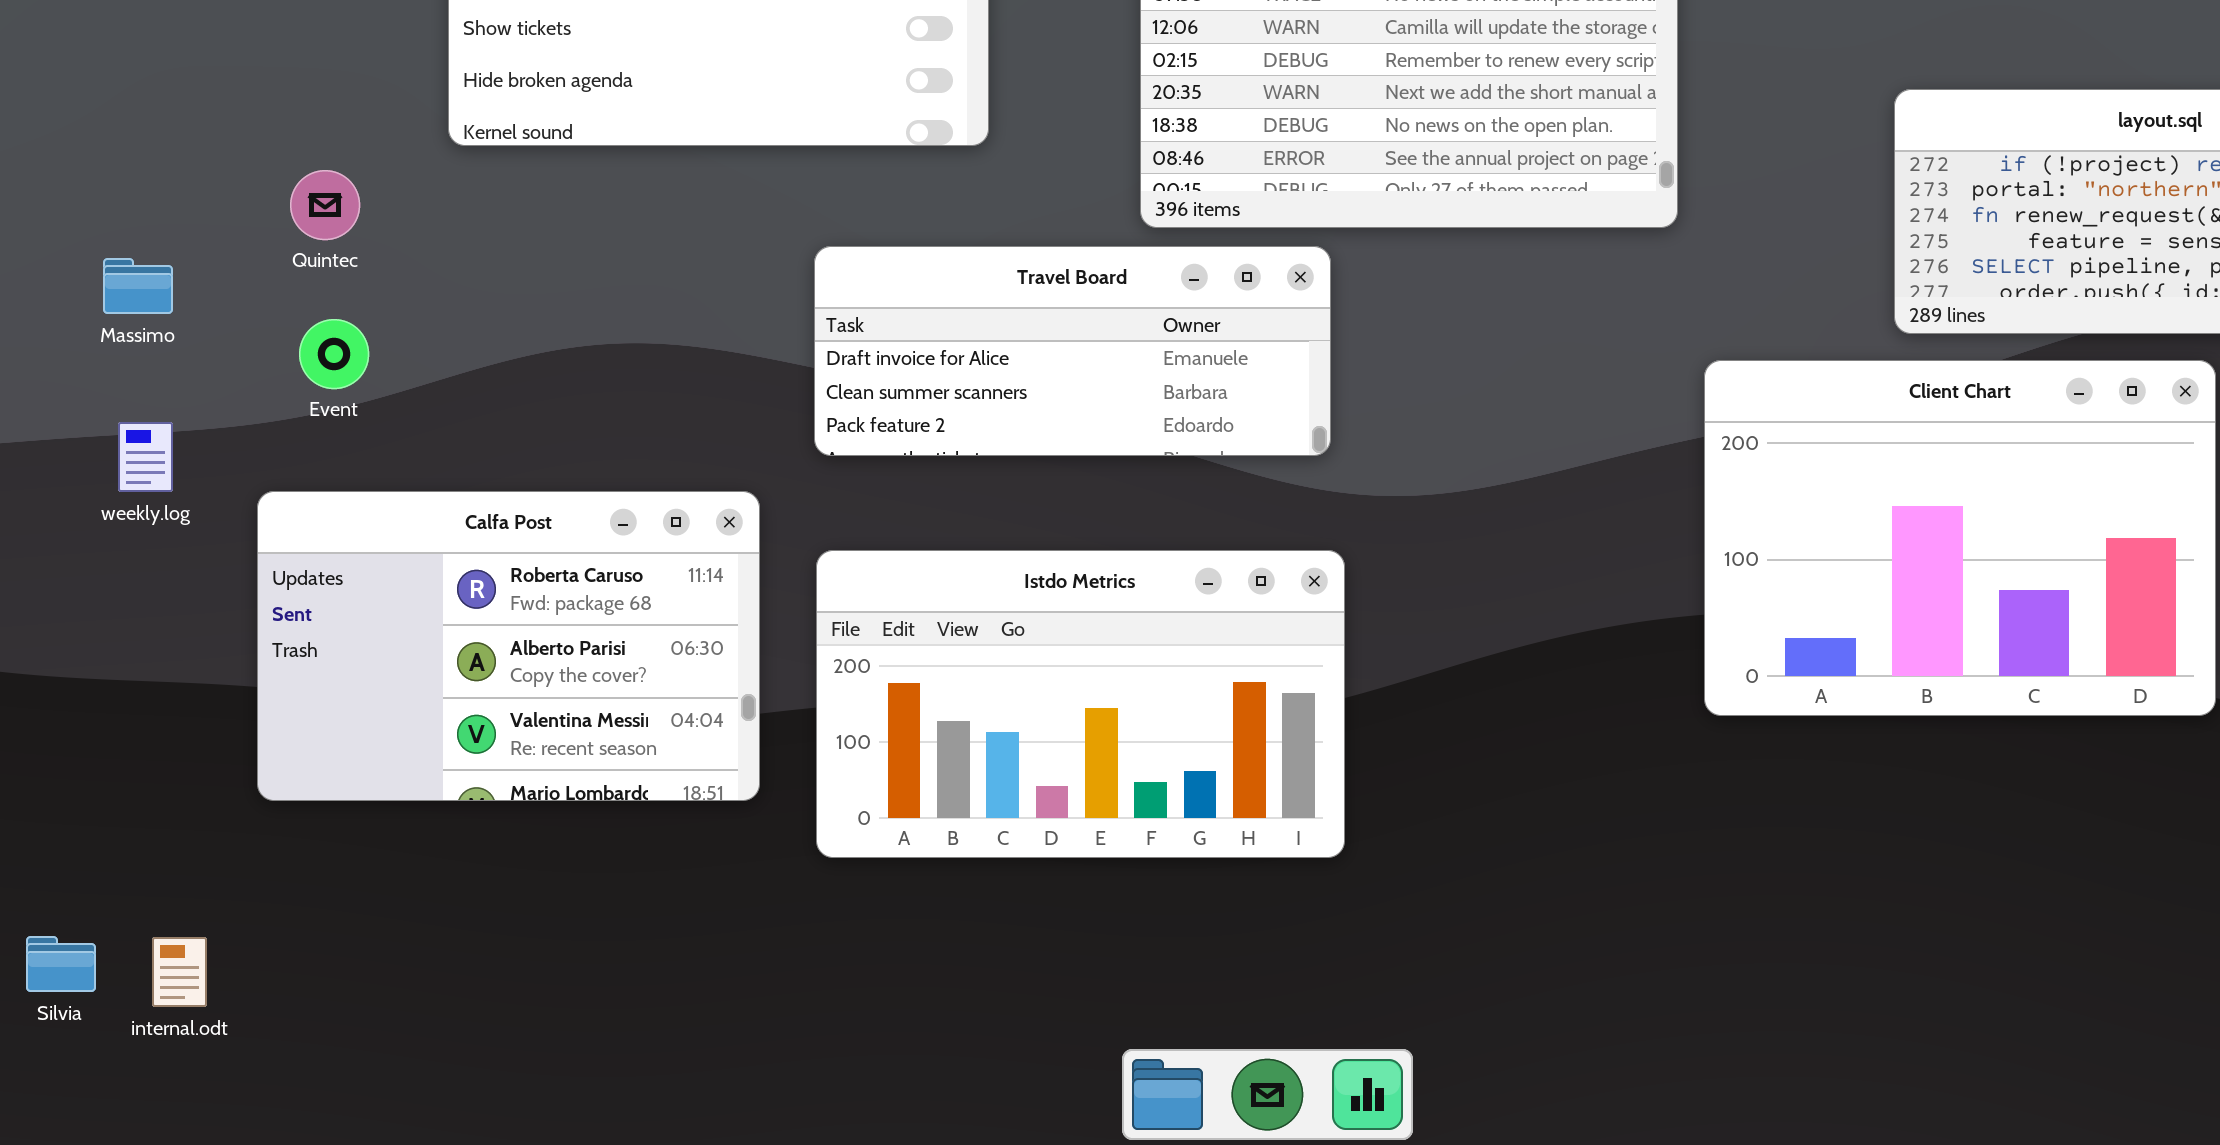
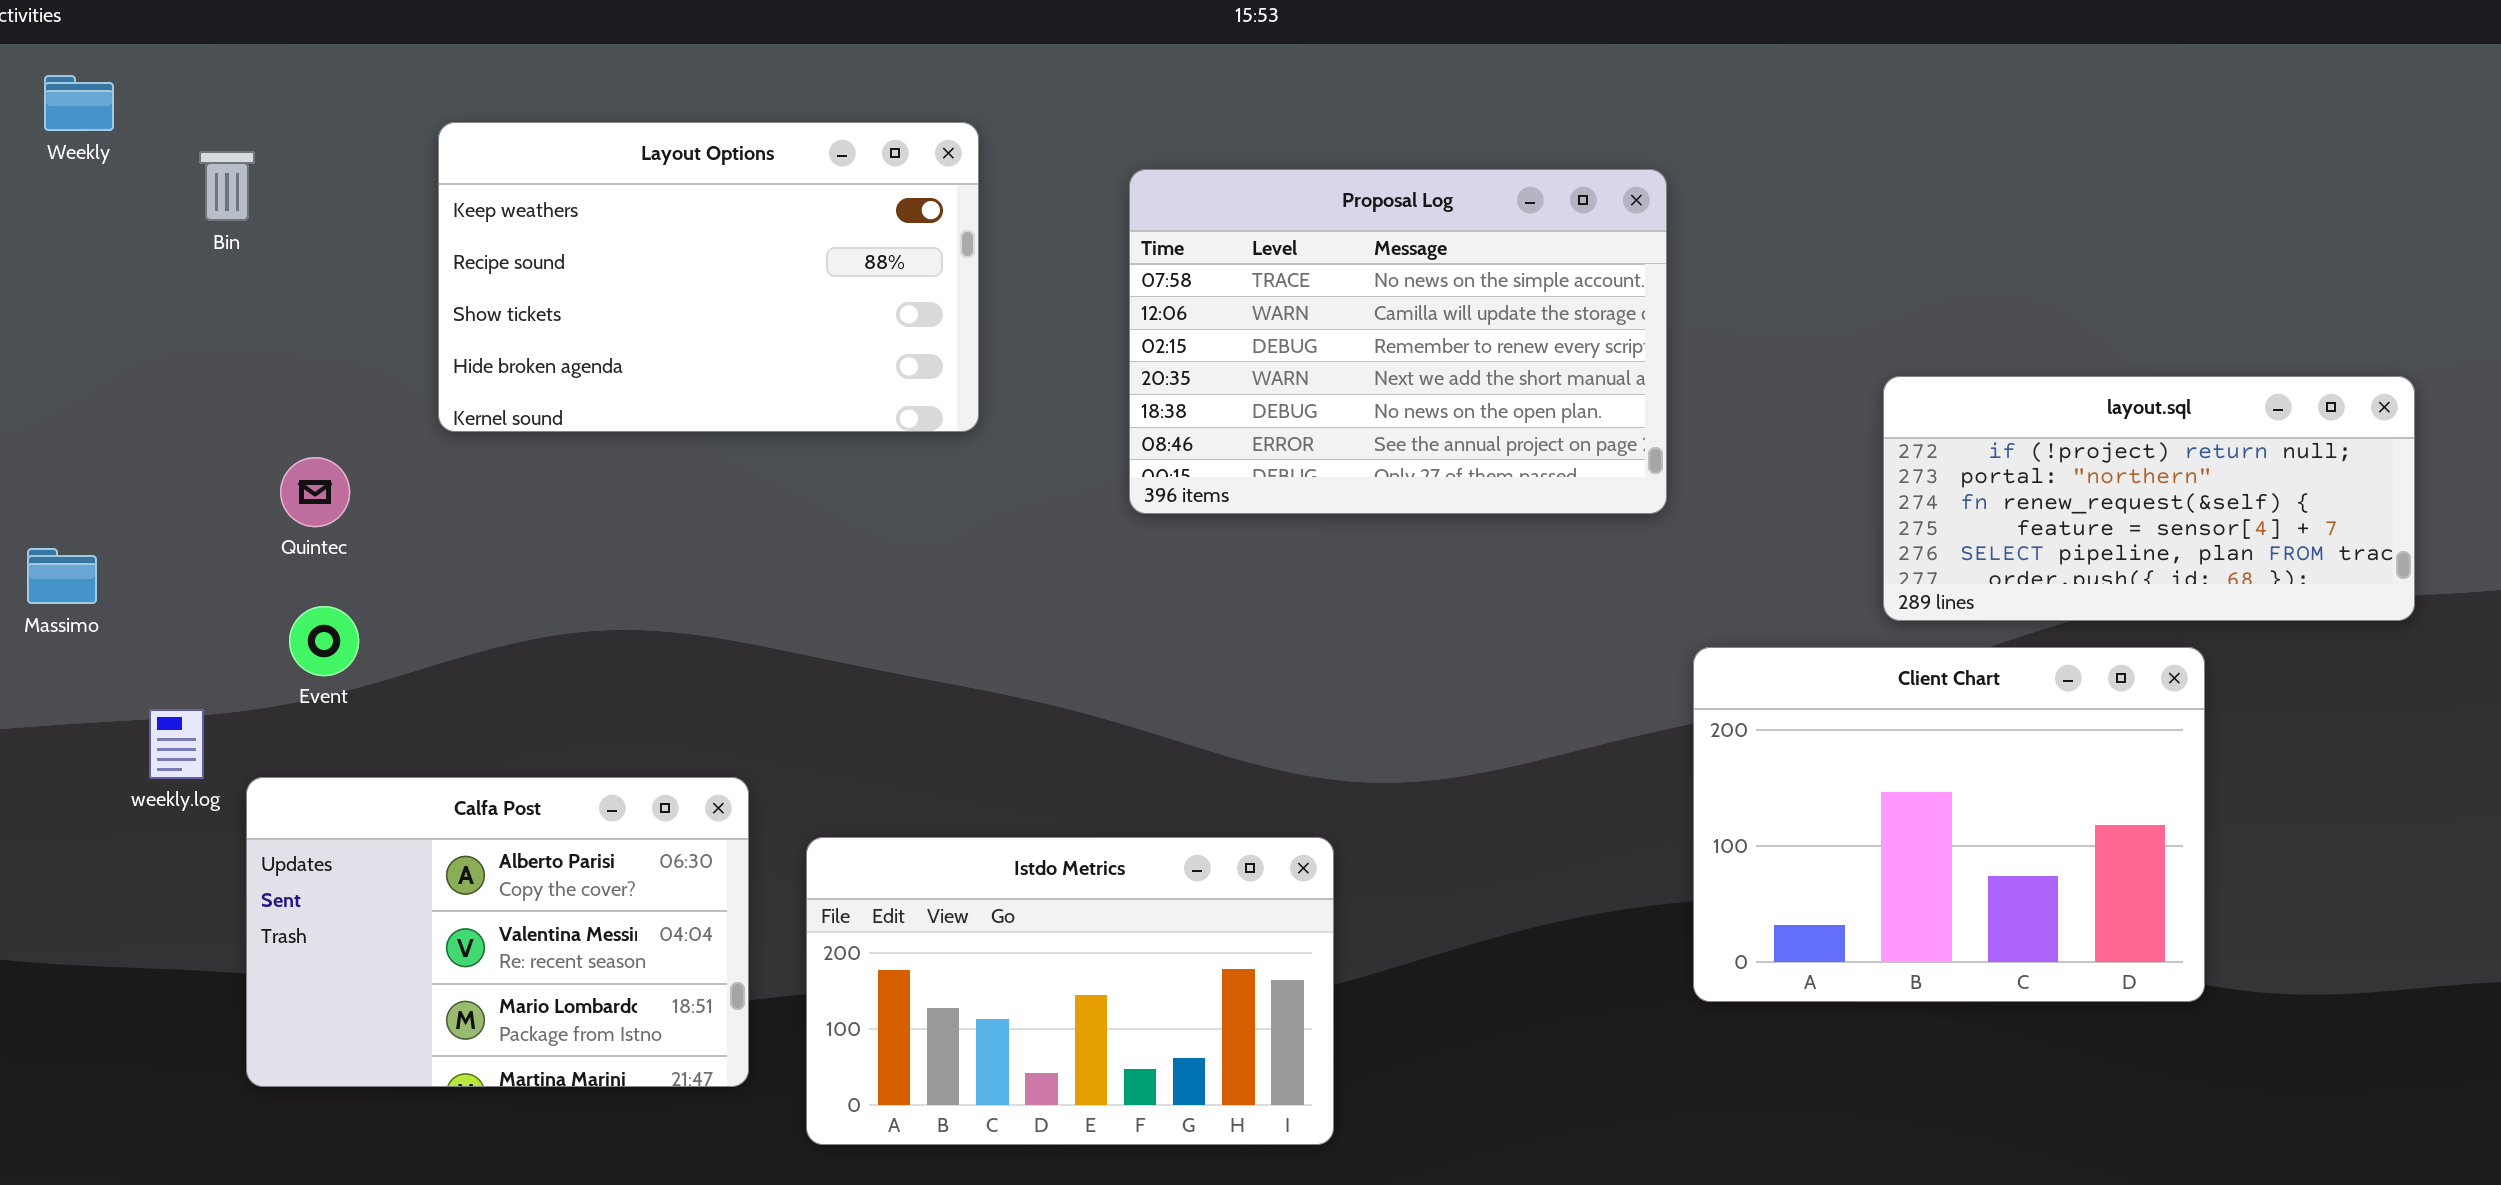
Travel Board: [814,246,1331,456] -> none, closed
Massimo: [103,258,173,314] -> [27,548,97,604], moved
weekly.log: [118,422,173,492] -> [149,709,204,779], moved
Calfa Post: [257,491,760,801] -> [246,777,749,1087], scrolled down 1 row

